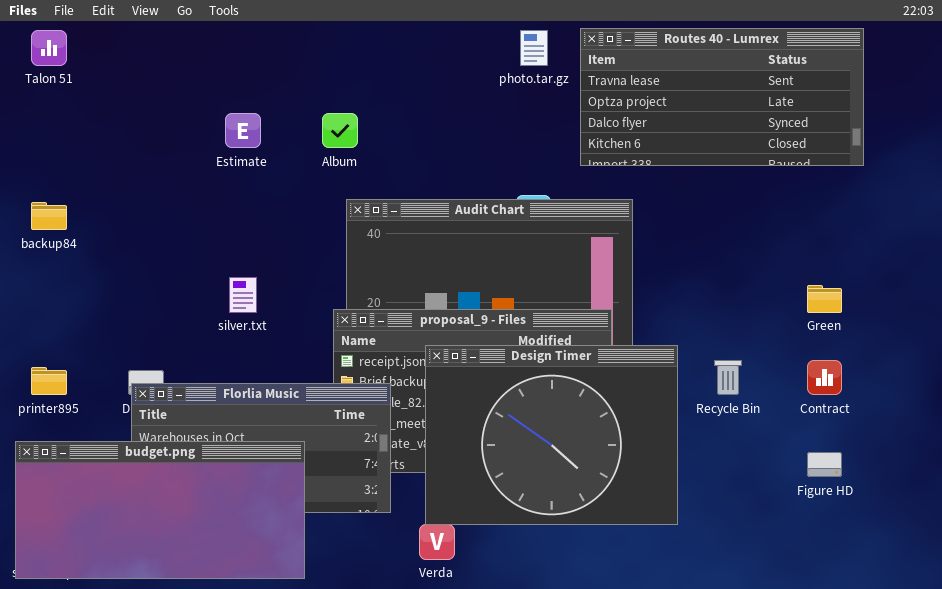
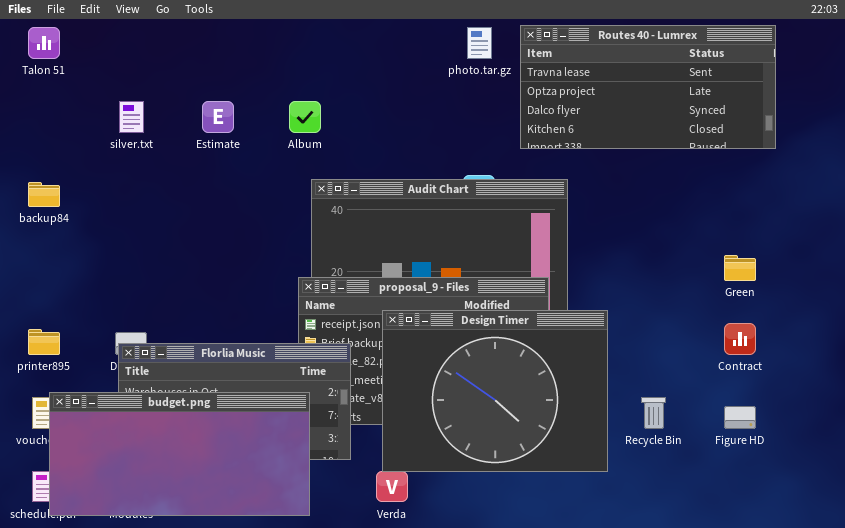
silver.txt: [229,277,257,313] -> [119,101,144,133], moved
Recycle Bin: [714,360,742,395] -> [641,397,666,429], moved
budget.png: [15,441,305,579] -> [49,392,310,516], moved

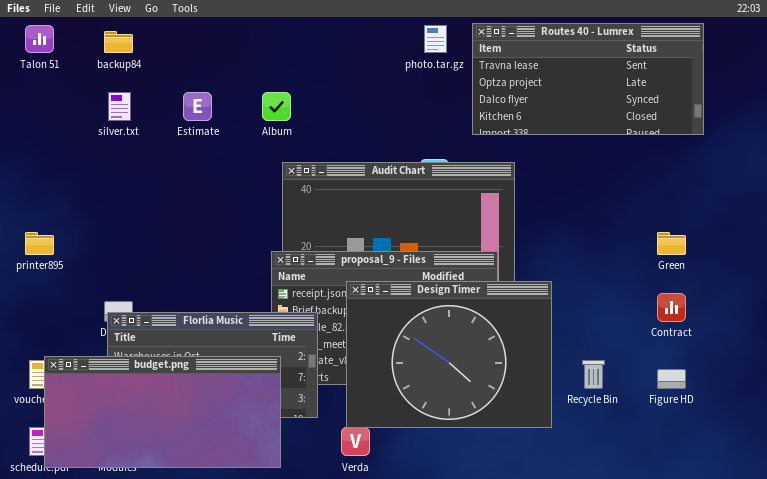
backup84: [28,182,60,207] -> [104,31,133,53], moved
printer895: [28,329,60,355] -> [25,232,54,255], moved

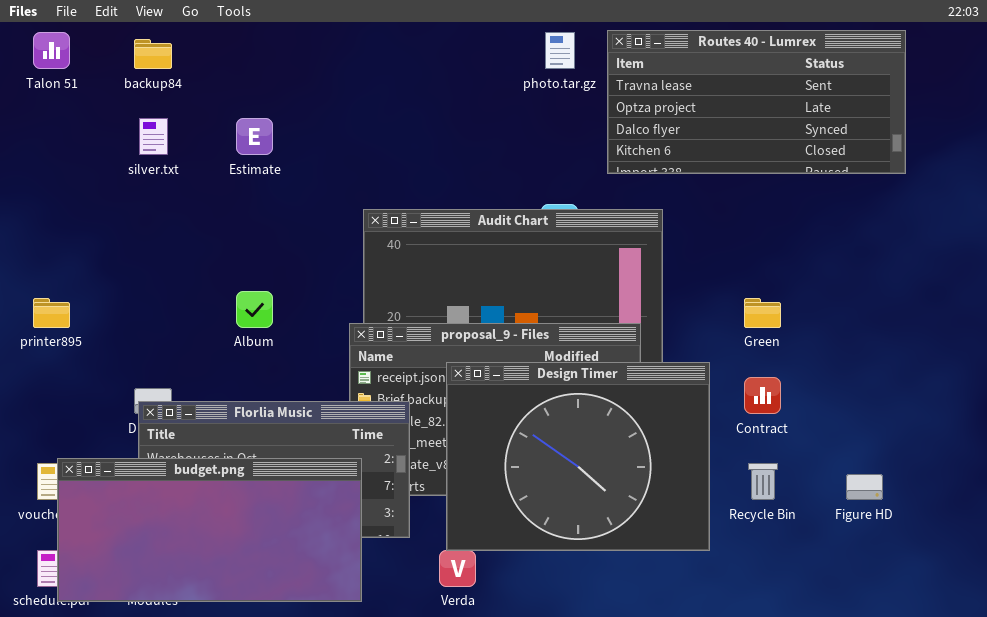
Album: [262,92,291,121] -> [236,291,273,328], moved
Green: [657,232,686,255] -> [744,298,781,328], moved
Contract: [657,293,686,322] -> [744,377,781,414], moved

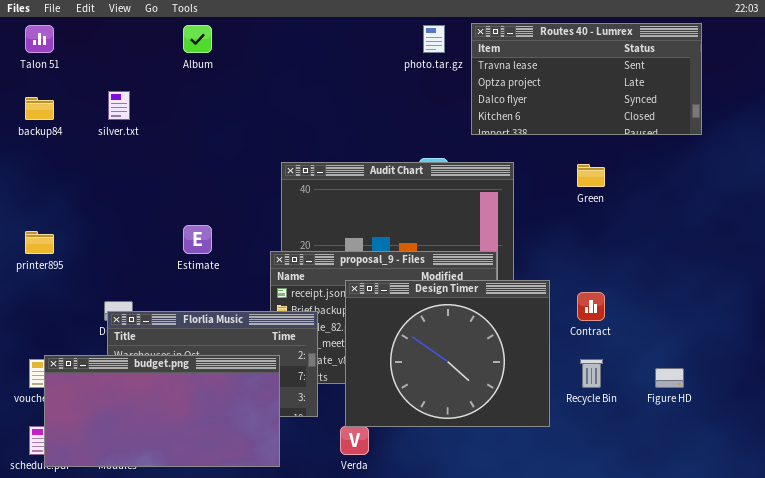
backup84: [134,39,172,69] -> [25,97,54,120], moved
Estimate: [236,118,273,155] -> [183,225,212,254], moved
Album: [236,291,273,328] -> [183,25,212,53], moved
Green: [744,298,781,328] -> [577,164,605,187], moved

